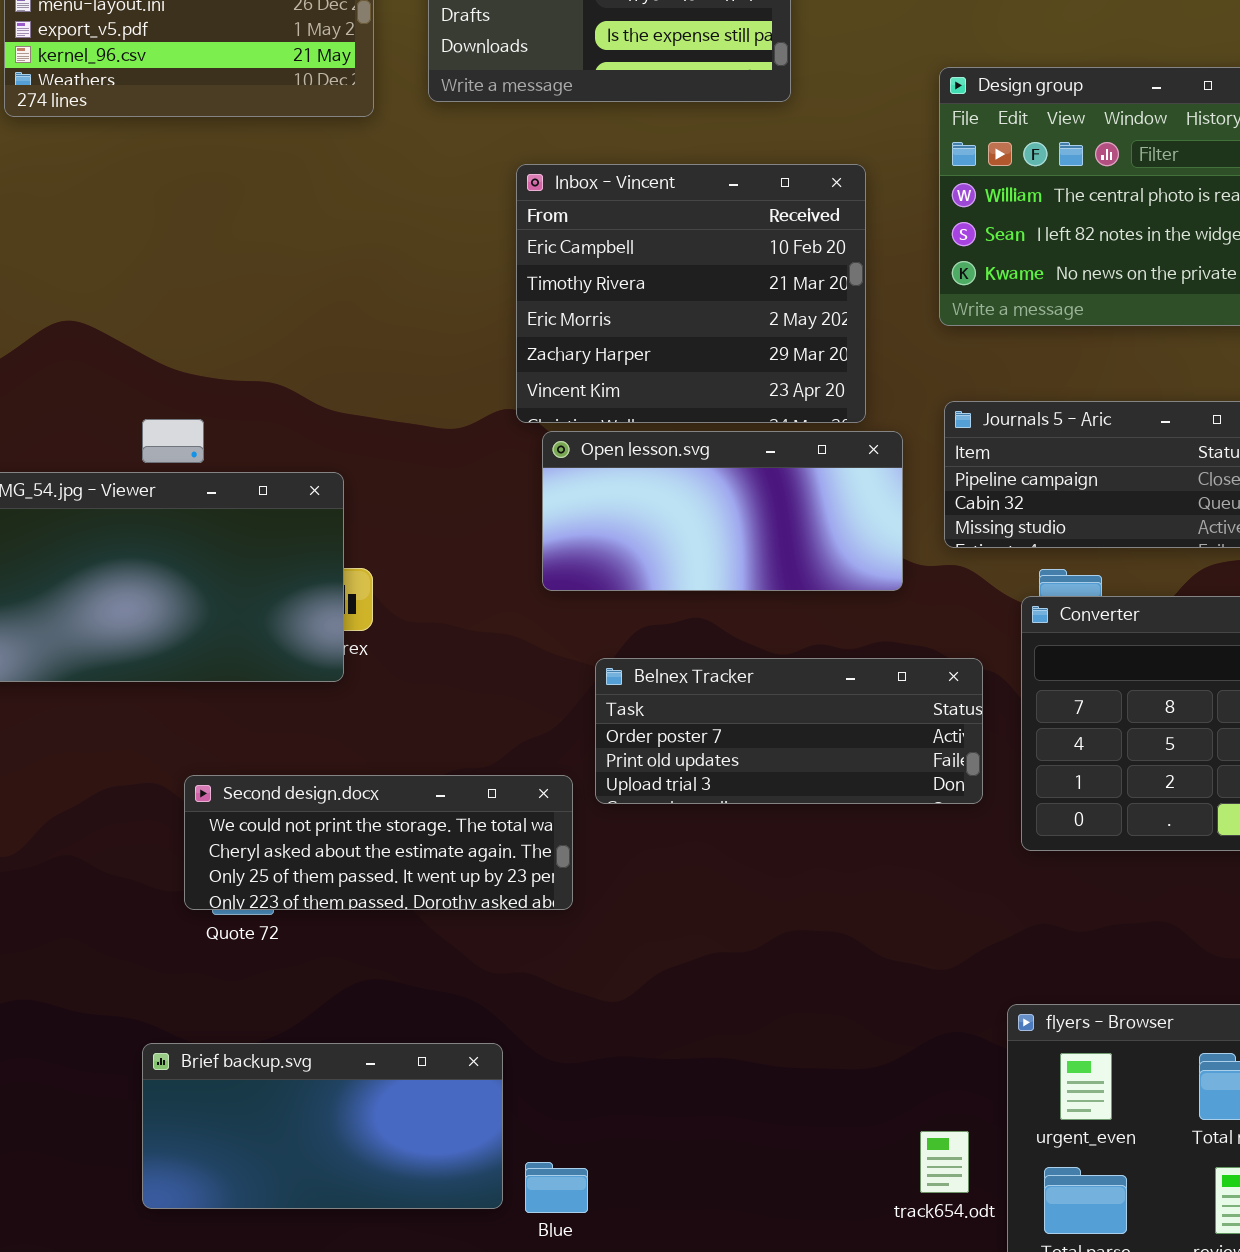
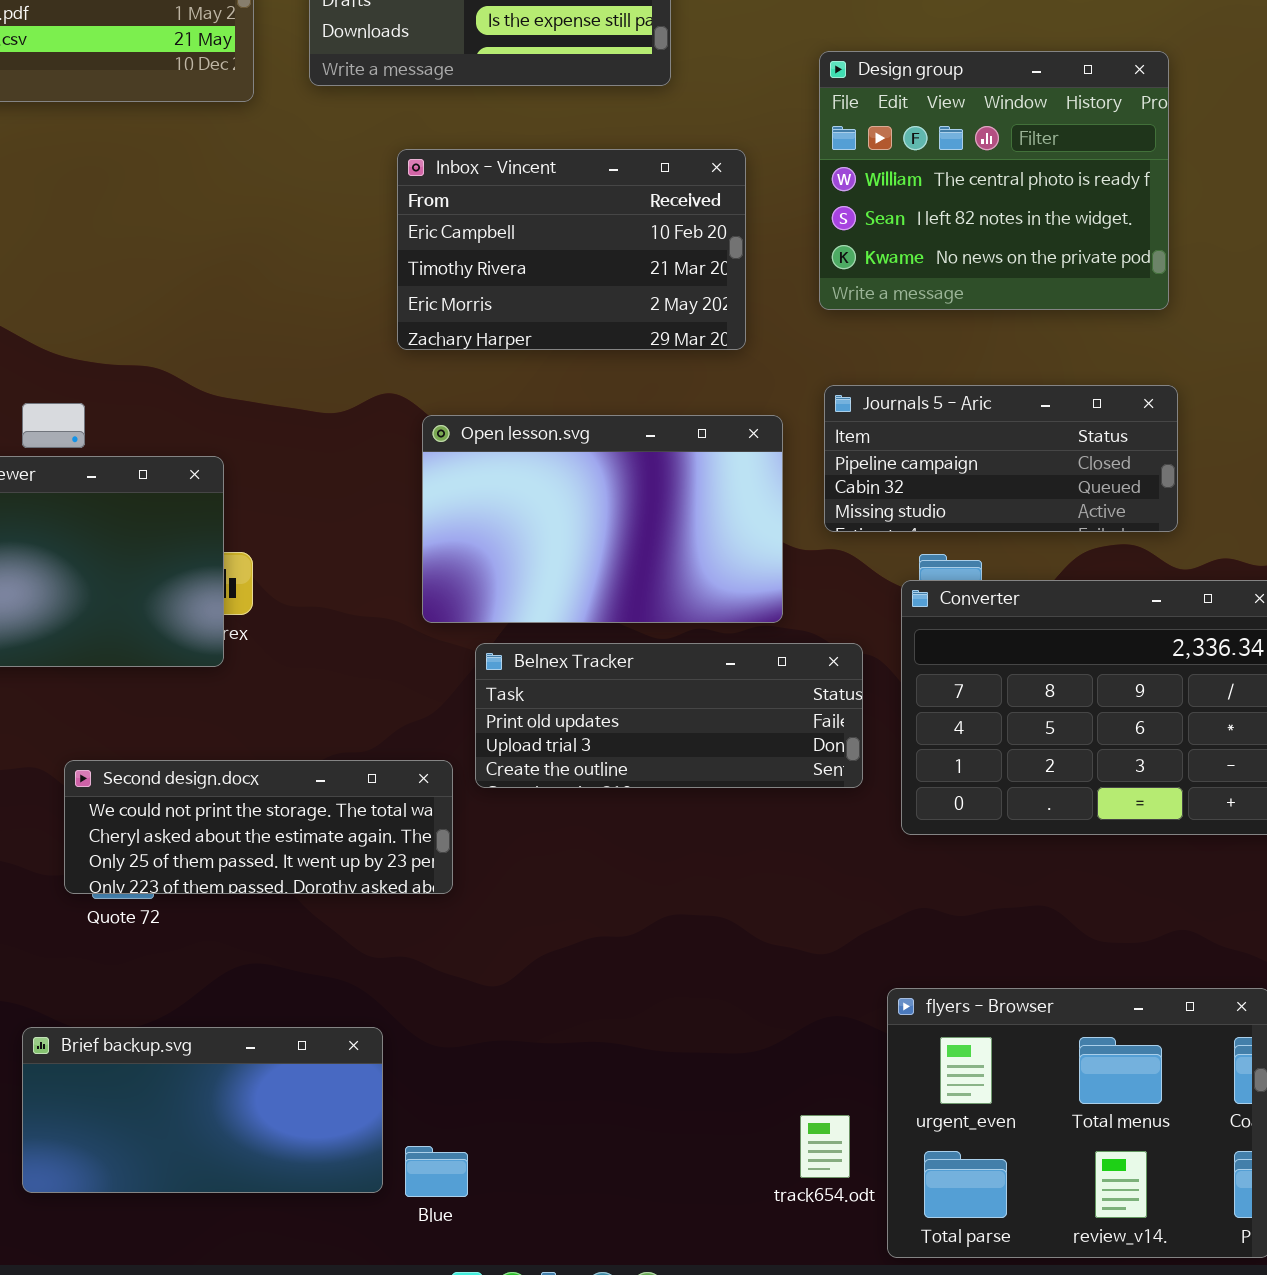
Inbox - Vincent: [516,164,866,423] -> [397,149,746,350], resized
Open lesson.svg: [542,431,903,591] -> [422,415,783,623], resized
Belnex Tracker: [595,658,983,804] -> [475,643,863,788], scrolled down 1 row

